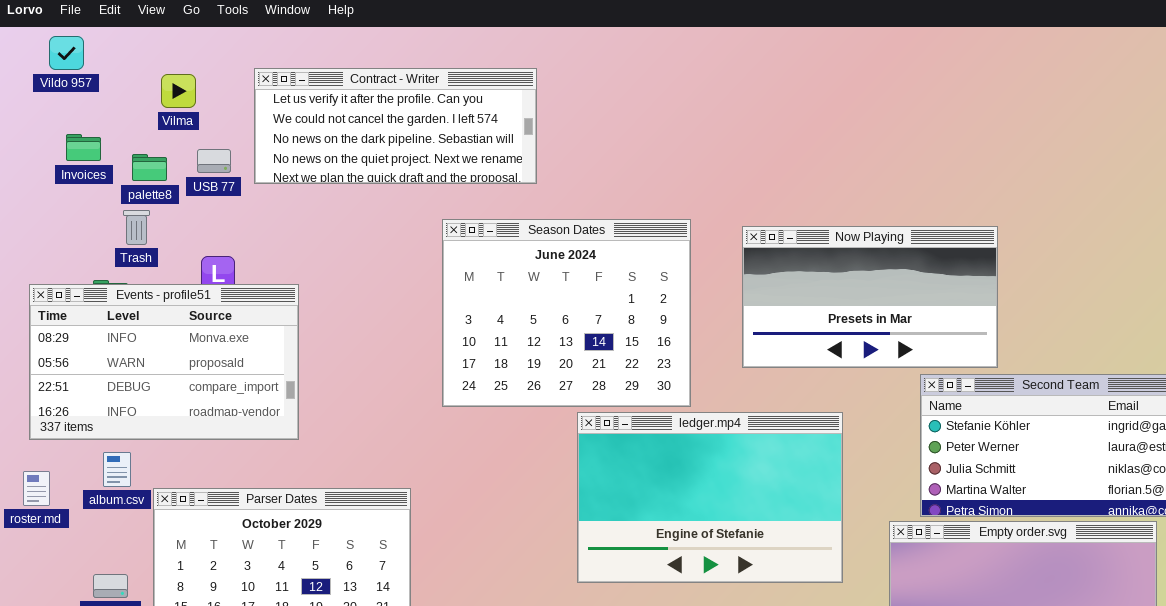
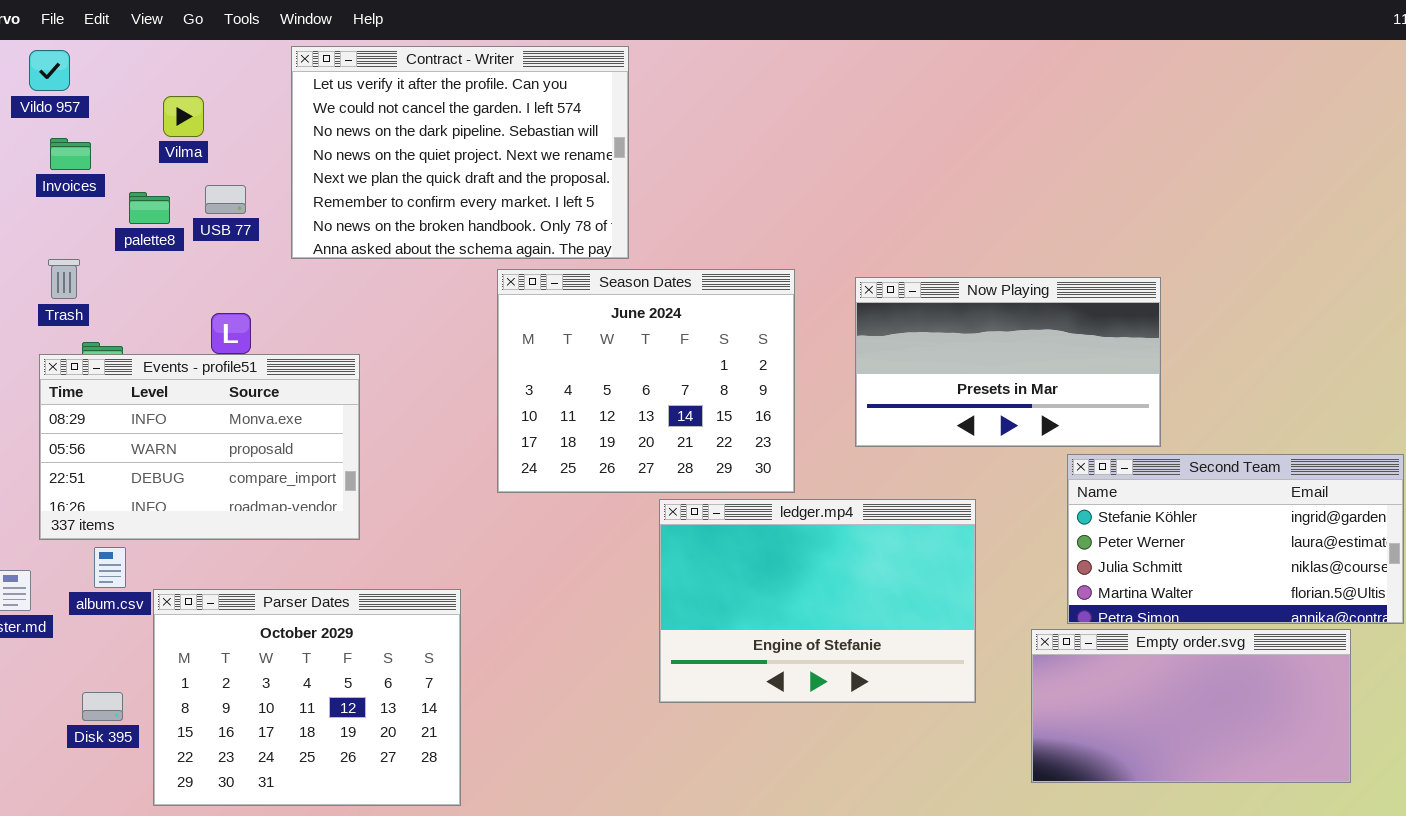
Contract - Writer: [254,68,537,184] -> [291,46,629,259], moved, resized
Invoices: [66,134,101,161] -> [50,138,91,170], moved
Trash: [123,210,150,245] -> [48,259,80,299], moved
Events - profile51: [29,284,299,440] -> [39,354,360,540], moved

